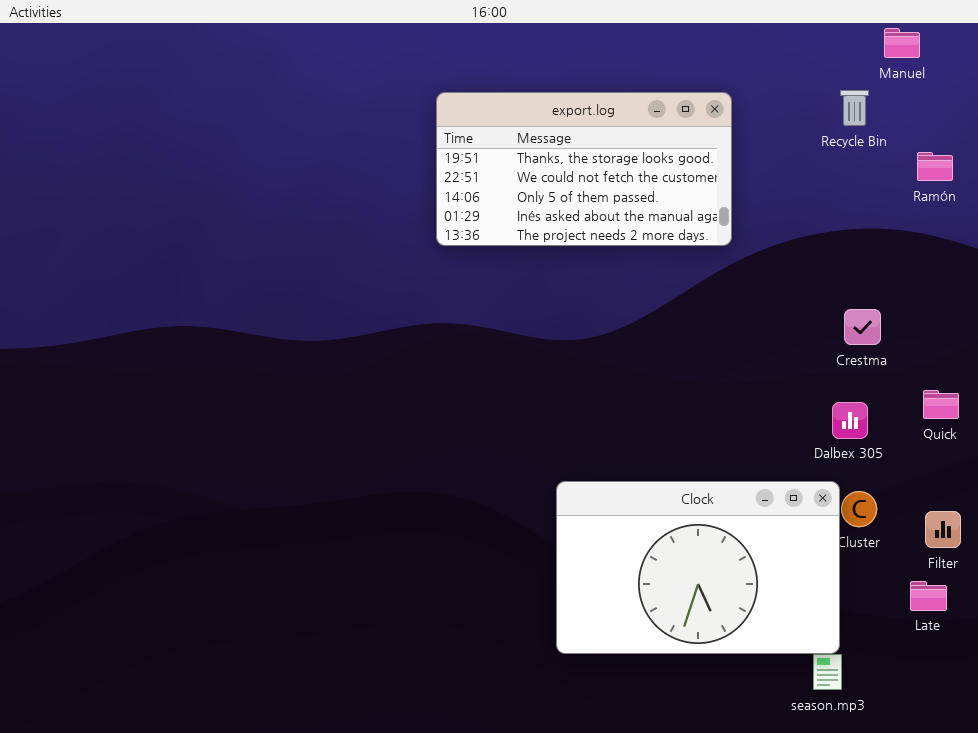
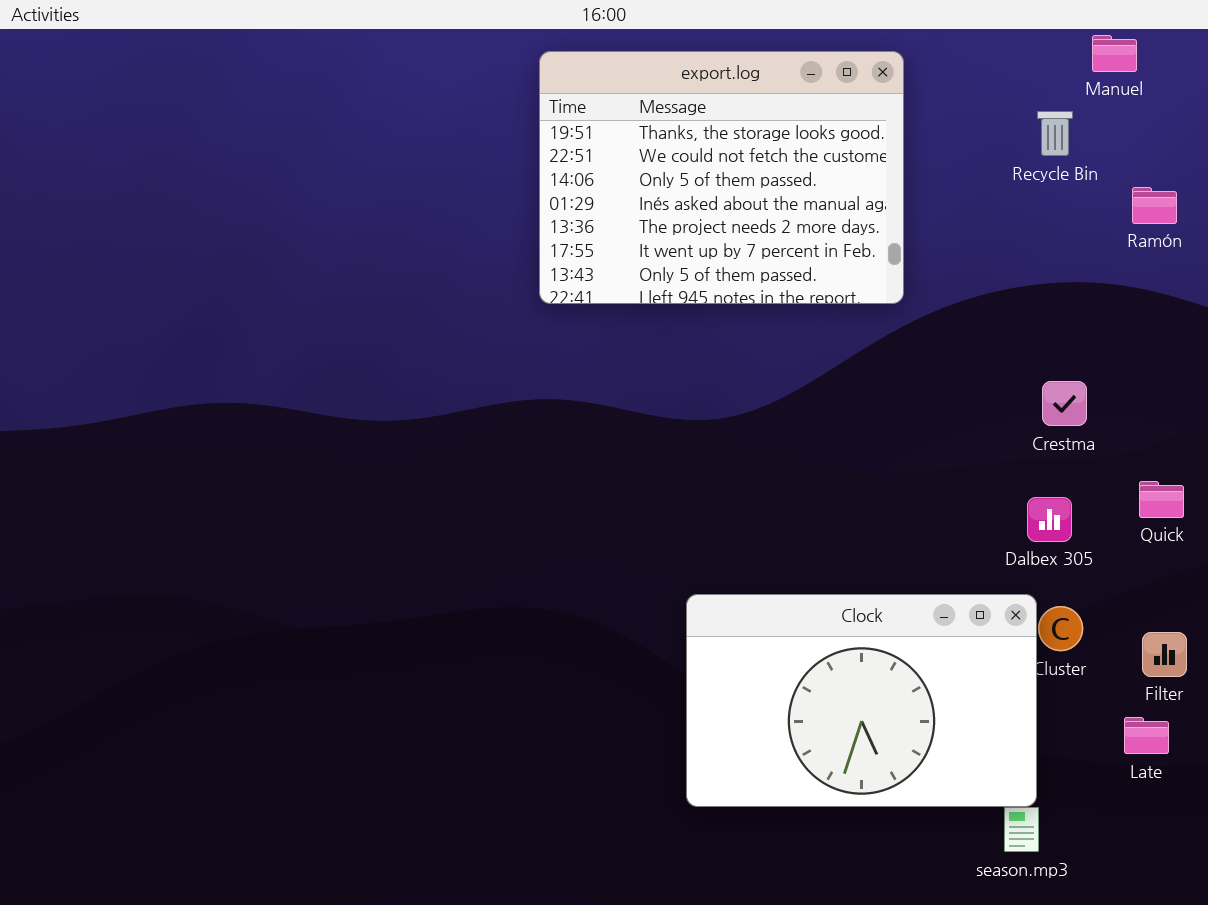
export.log: [436,92,732,246] -> [539,51,904,304], resized

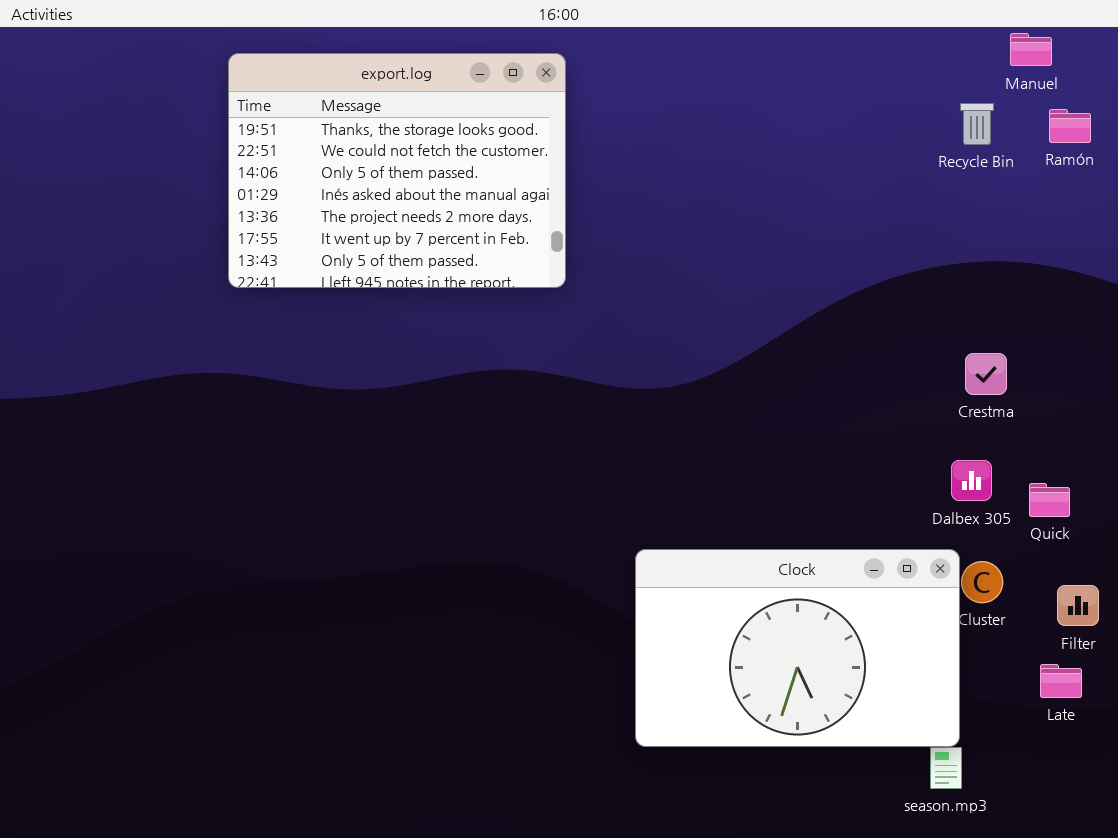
export.log: [539,51,904,304] -> [228,53,566,288], moved
Ramón: [1132,187,1177,224] -> [1049,109,1091,143], moved
Quick: [1139,481,1184,518] -> [1029,483,1070,517], moved

